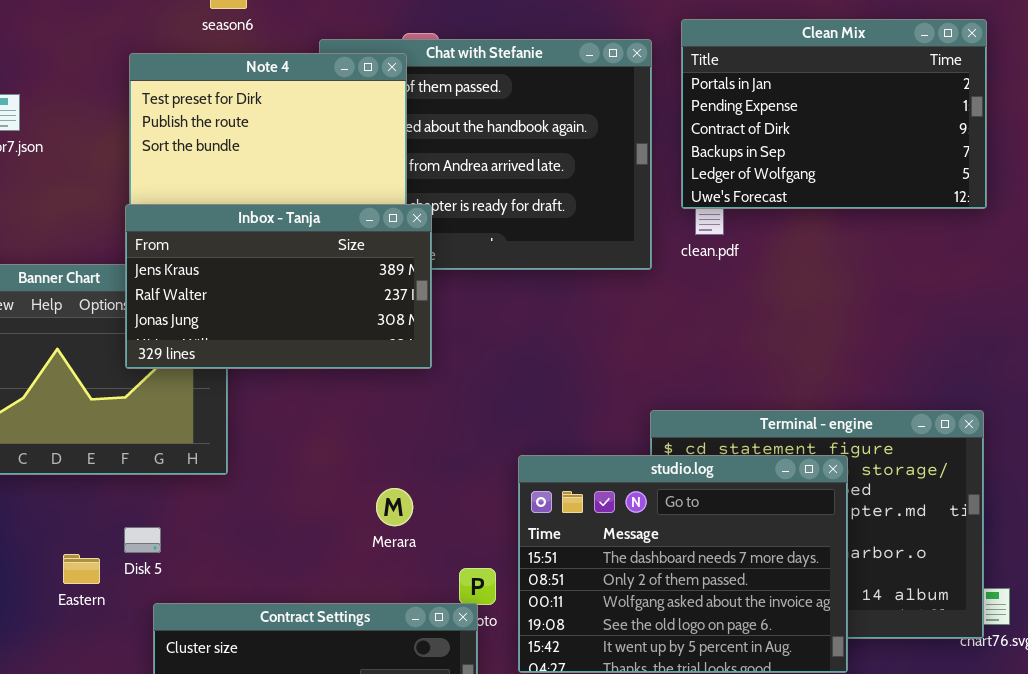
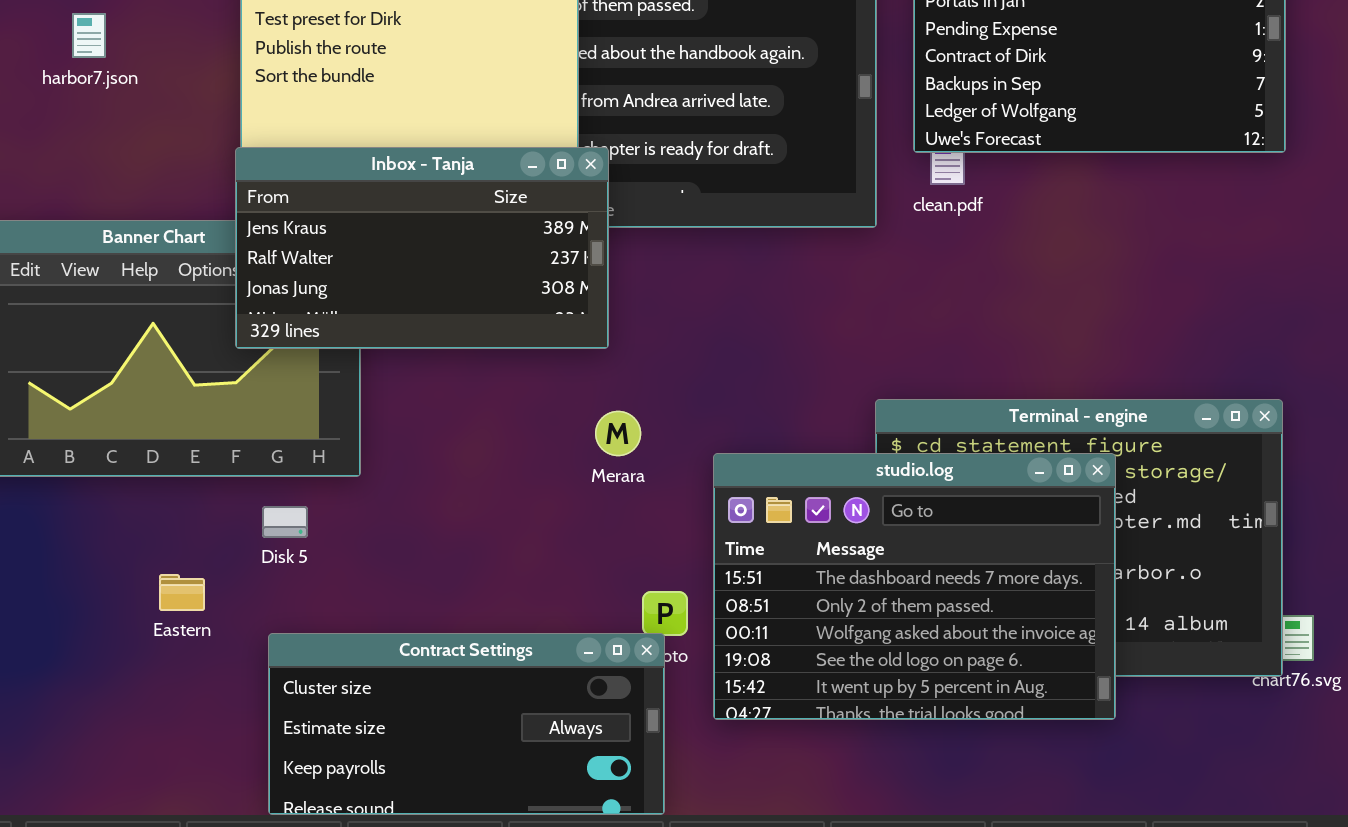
Merara: [376,488,413,526] -> [595,411,641,456], moved
Disk 5: [124,527,161,553] -> [262,506,308,538], moved

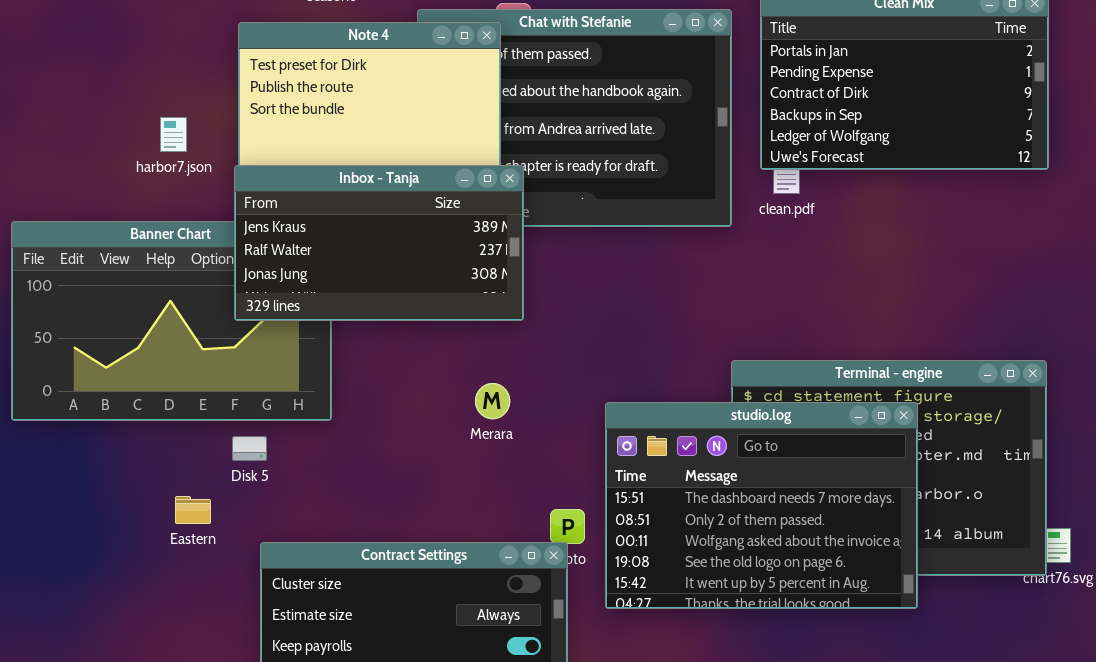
harbor7.json: [72,13,106,58] -> [160,117,187,152], moved
Merara: [595,411,641,456] -> [475,383,510,419], moved
Disk 5: [262,506,308,538] -> [232,436,267,461], moved

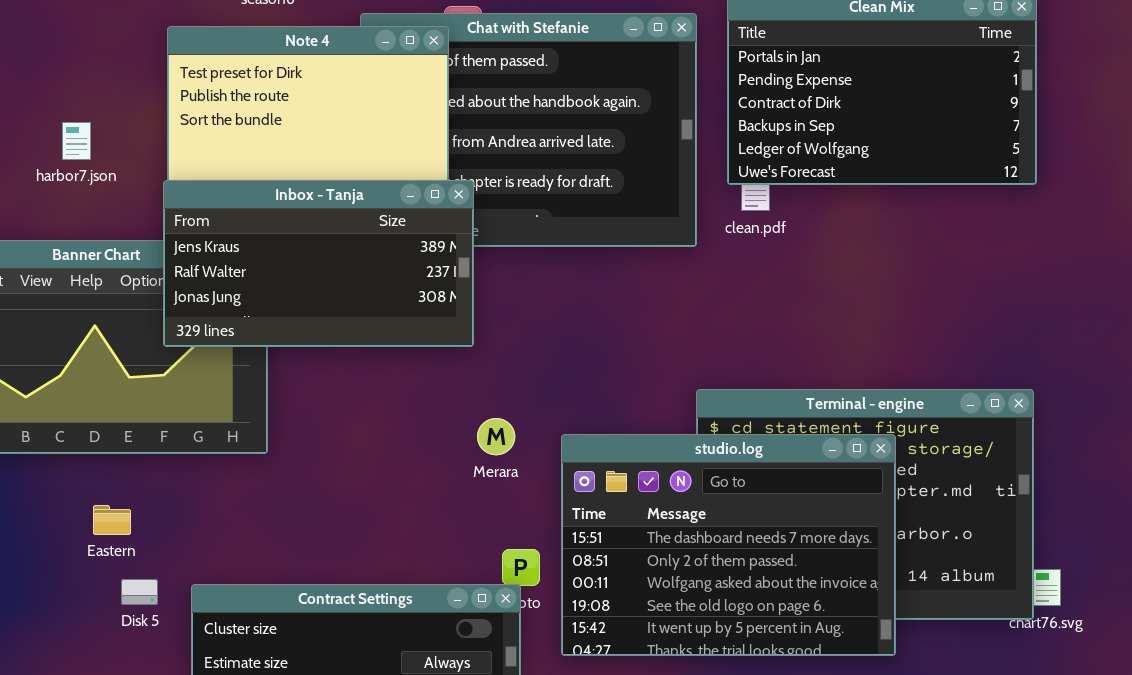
harbor7.json: [160,117,187,152] -> [62,122,91,160], moved
Merara: [475,383,510,419] -> [477,418,515,455], moved
Disk 5: [232,436,267,461] -> [121,579,158,605], moved
Eastern: [175,496,211,524] -> [93,505,131,535], moved

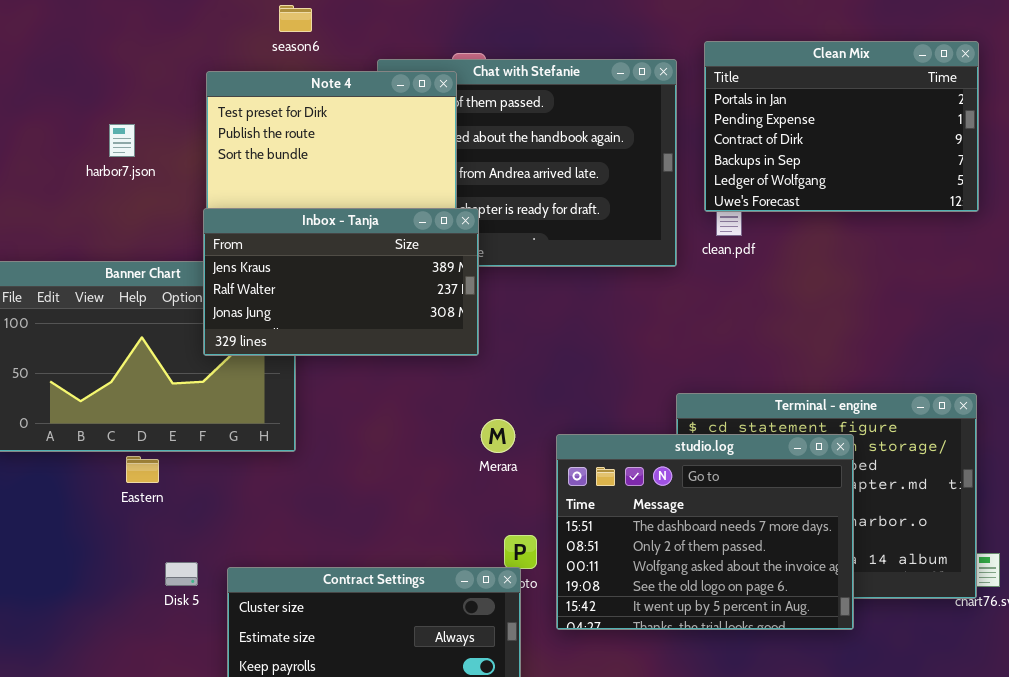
harbor7.json: [62,122,91,160] -> [109,124,135,157], moved
Eastern: [93,505,131,535] -> [126,456,159,483], moved

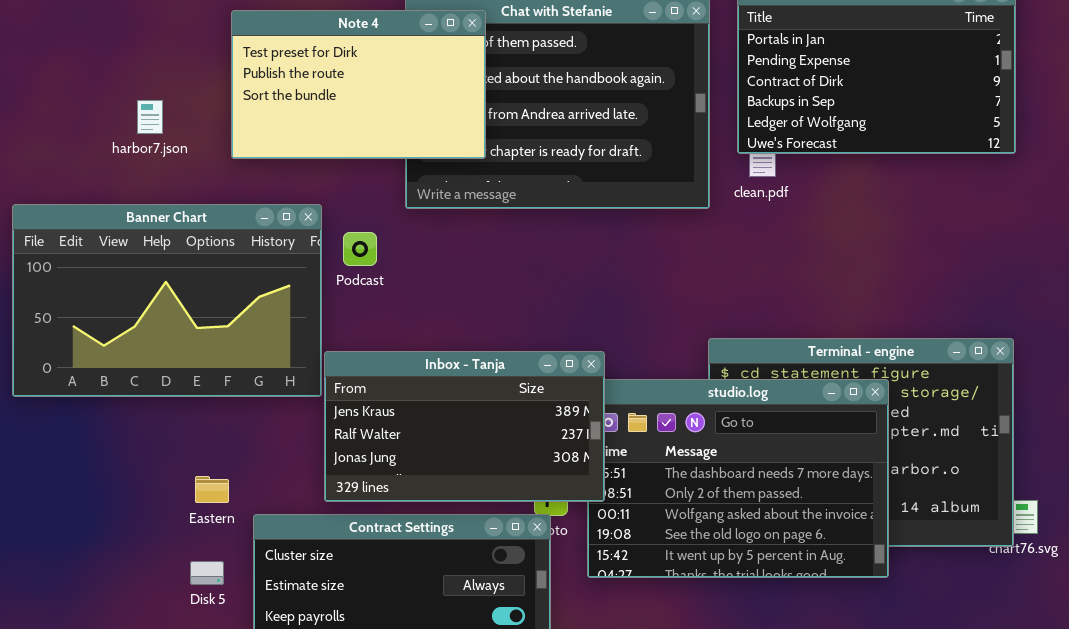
harbor7.json: [109,124,135,157] -> [137,100,163,134], moved
Inbox - Tanja: [203,208,479,356] -> [324,351,605,502], moved
Eastern: [126,456,159,483] -> [195,476,229,503], moved
Disk 5: [165,562,198,586] -> [190,561,224,585], moved

